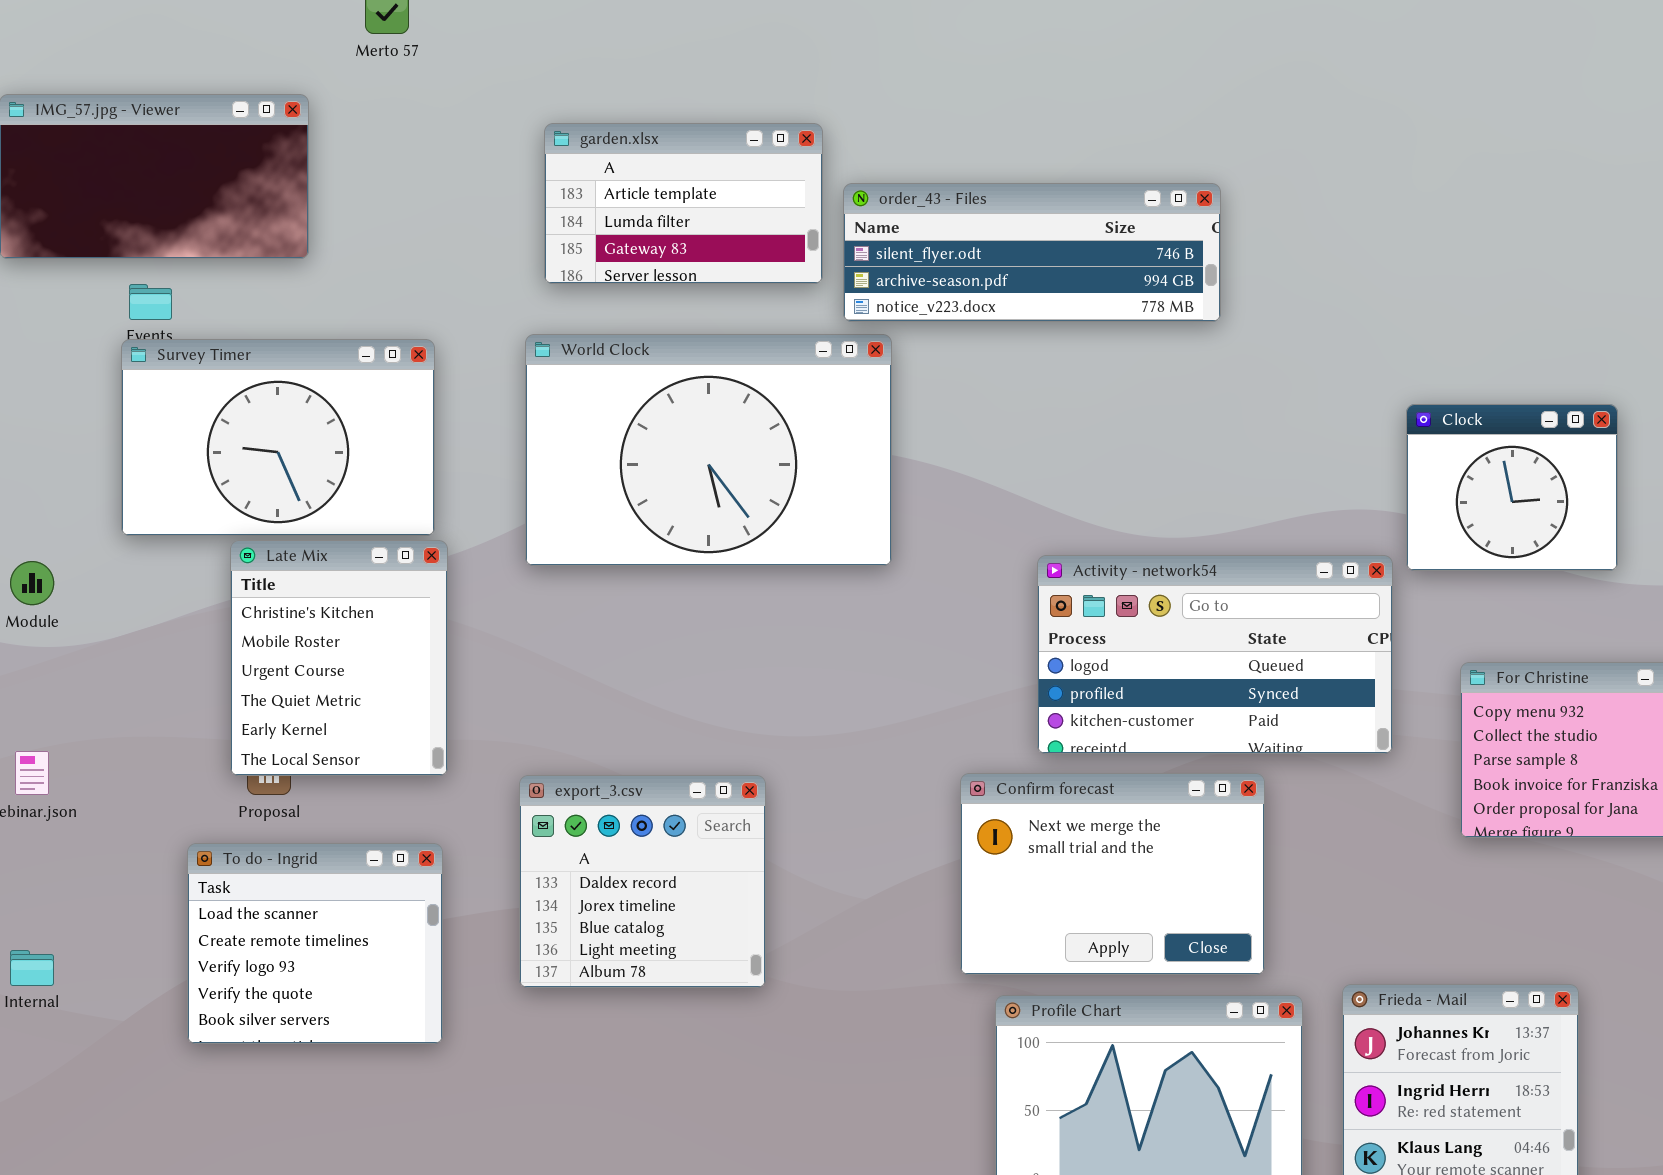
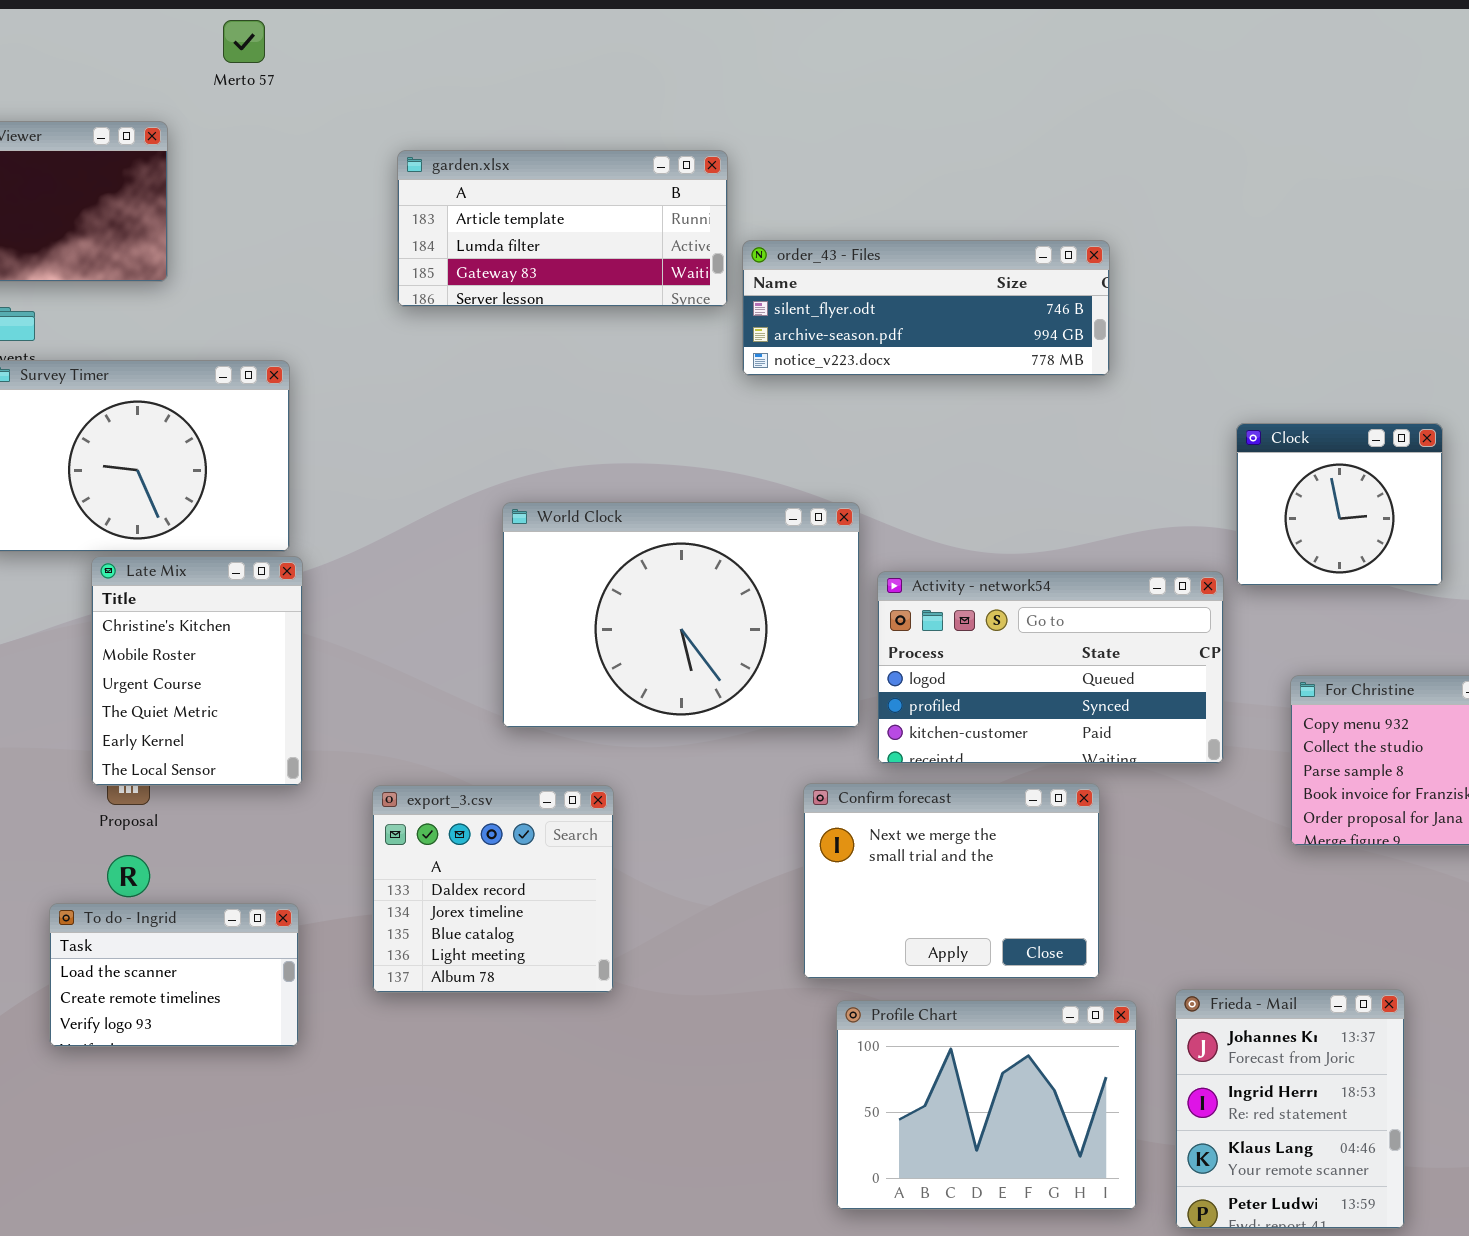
garden.xlsx: [544,123,823,284] -> [397,150,728,307], resized
order_43 - Files: [843,183,1221,322] -> [742,240,1110,376], moved
World Clock: [525,334,892,566] -> [502,502,860,728], moved
To do - Ingrid: [187,843,443,1044] -> [49,903,299,1047], resized

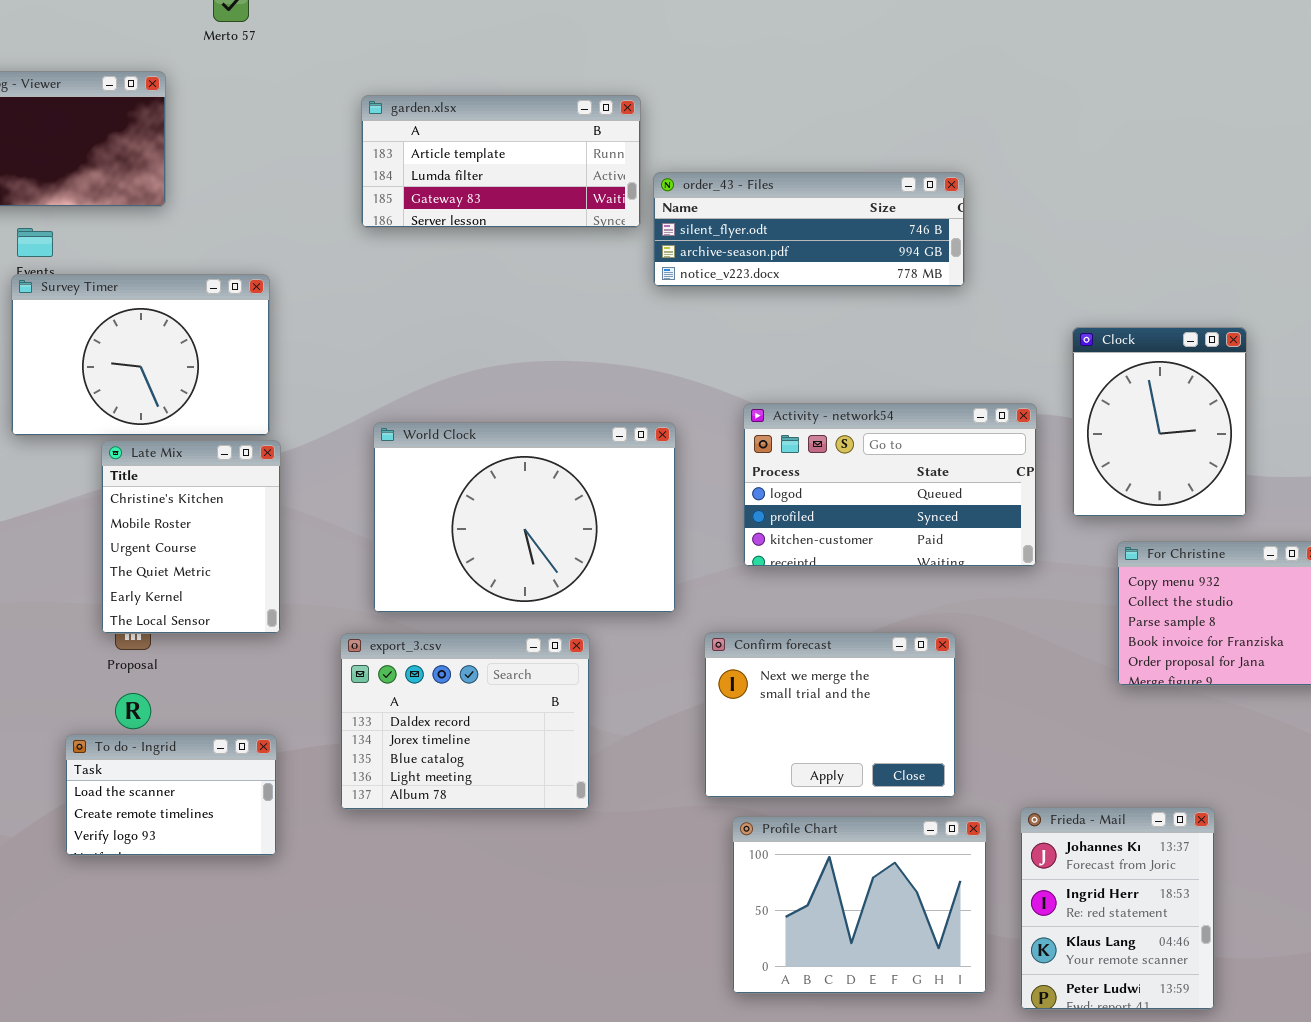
Clock: [1236,423,1443,586] -> [1072,327,1247,517], resized
World Clock: [502,502,860,728] -> [373,422,676,613], moved
Activity - network54: [877,571,1224,764] -> [743,403,1037,567], moved
export_3.csv: [372,785,614,993] -> [340,633,590,810], resized

